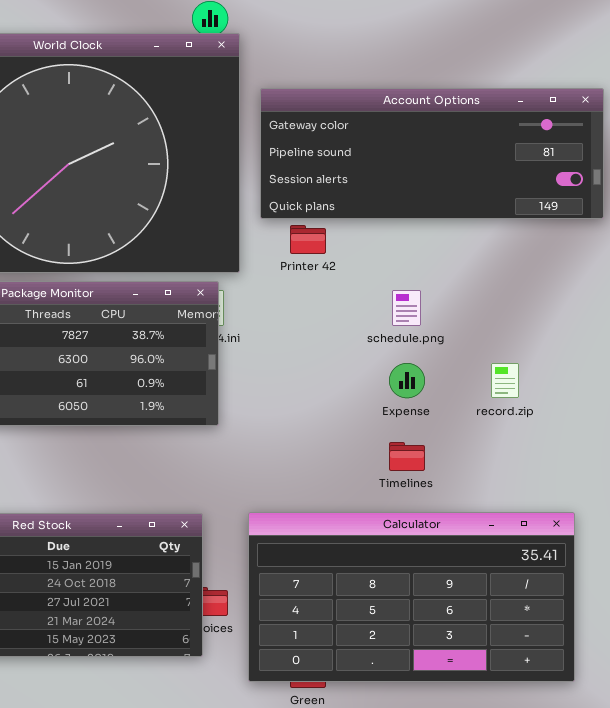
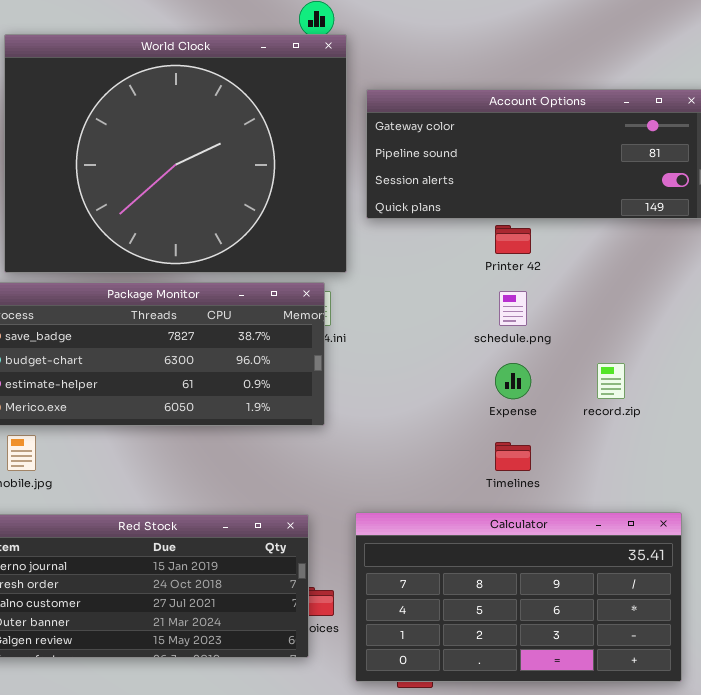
Printer 42: [290,225,326,254] -> [495,225,531,254], moved

